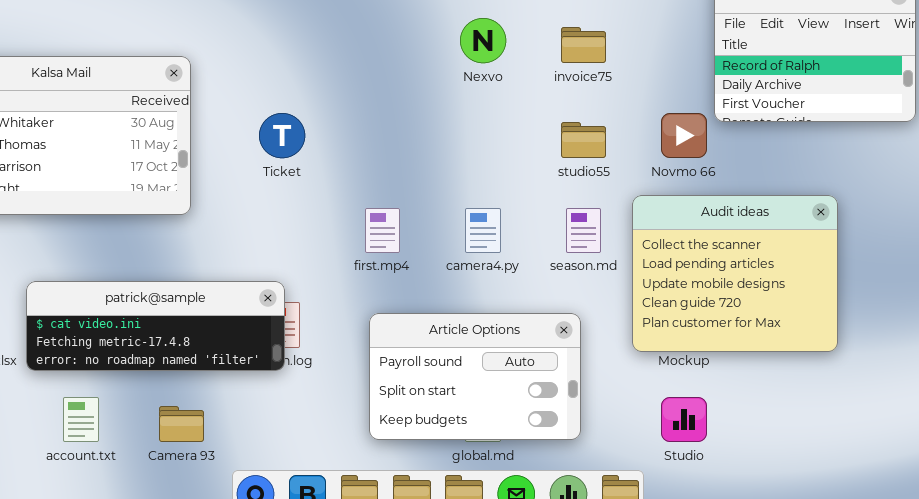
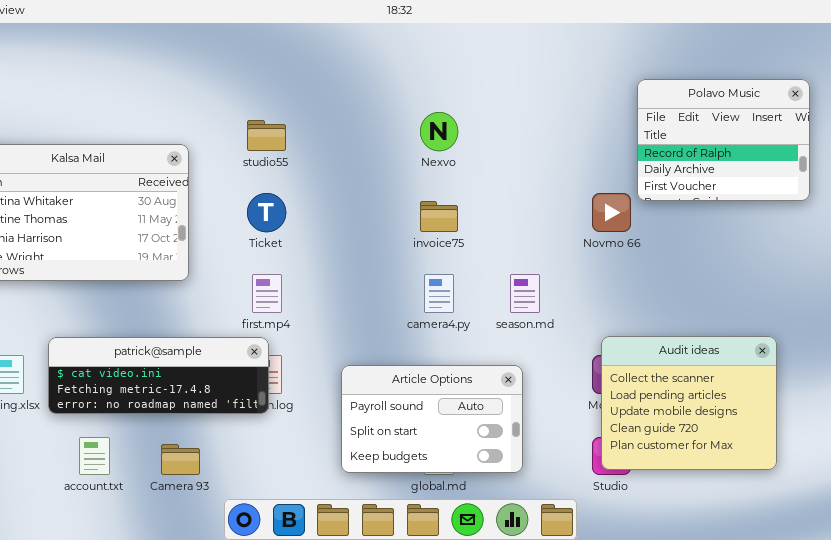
invoice75: [561,27,606,63] -> [420,201,458,232], moved
studio55: [561,122,606,158] -> [247,120,286,151], moved
Audit ideas: [632,195,838,352] -> [601,336,777,470], moved
first.mp4: [365,208,400,253] -> [252,274,282,313], moved

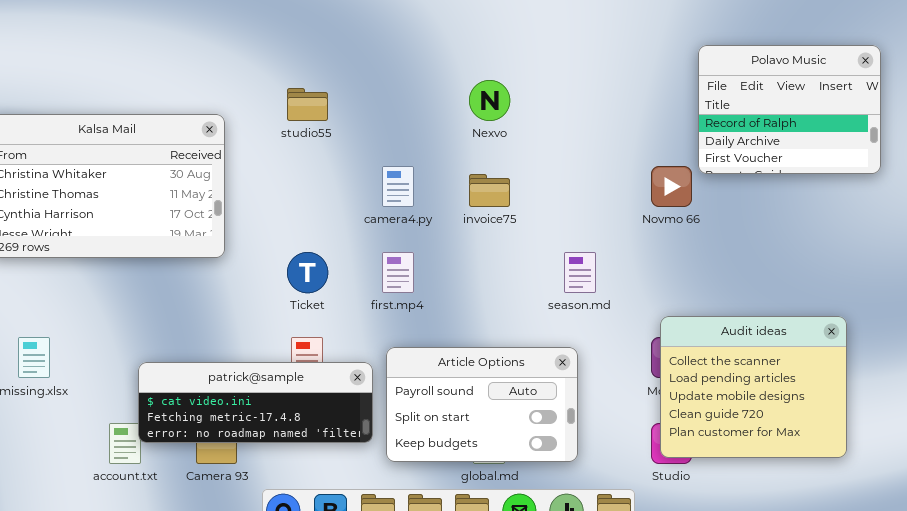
Ticket: [247,193,286,232] -> [287,252,328,293], moved
first.mp4: [252,274,282,313] -> [382,252,414,293], moved
camera4.py: [424,274,454,313] -> [382,166,414,207], moved
patrick@sample: [48,337,269,414] -> [138,362,373,443], moved

